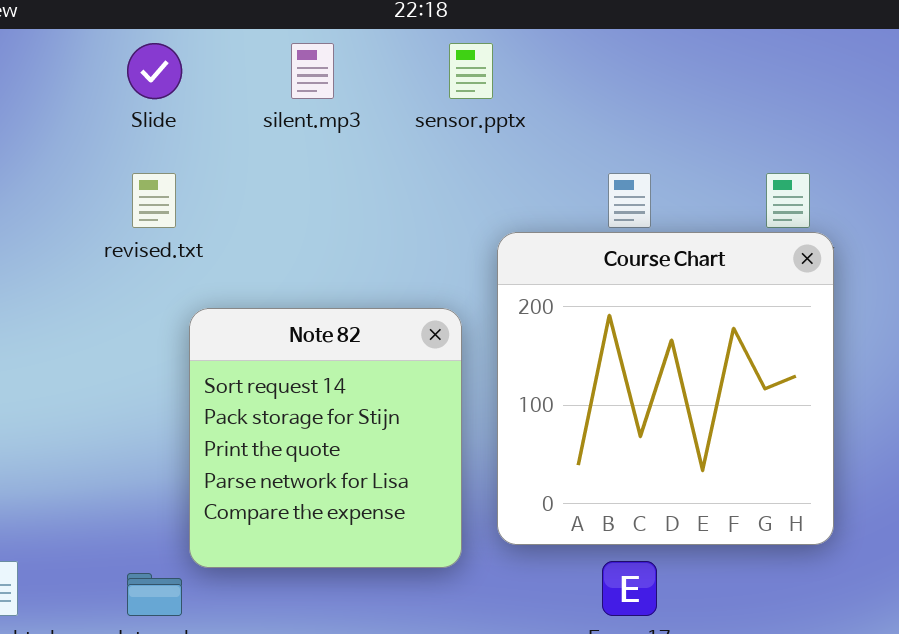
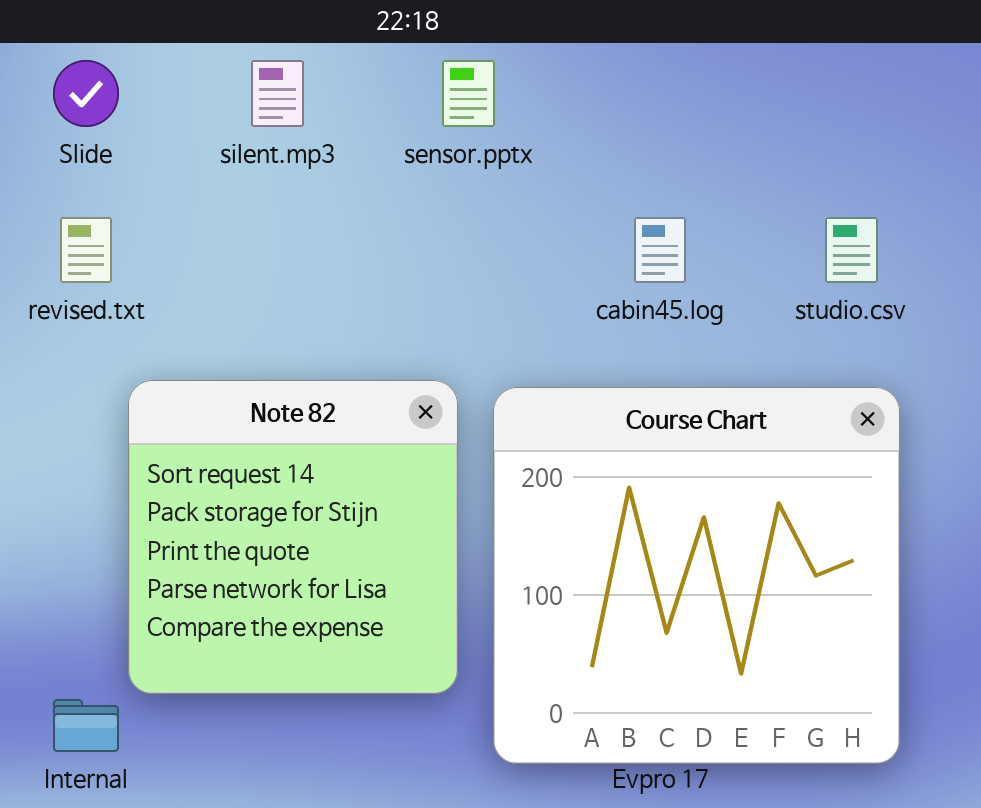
Course Chart: [497,232,834,545] -> [493,387,900,764], moved

